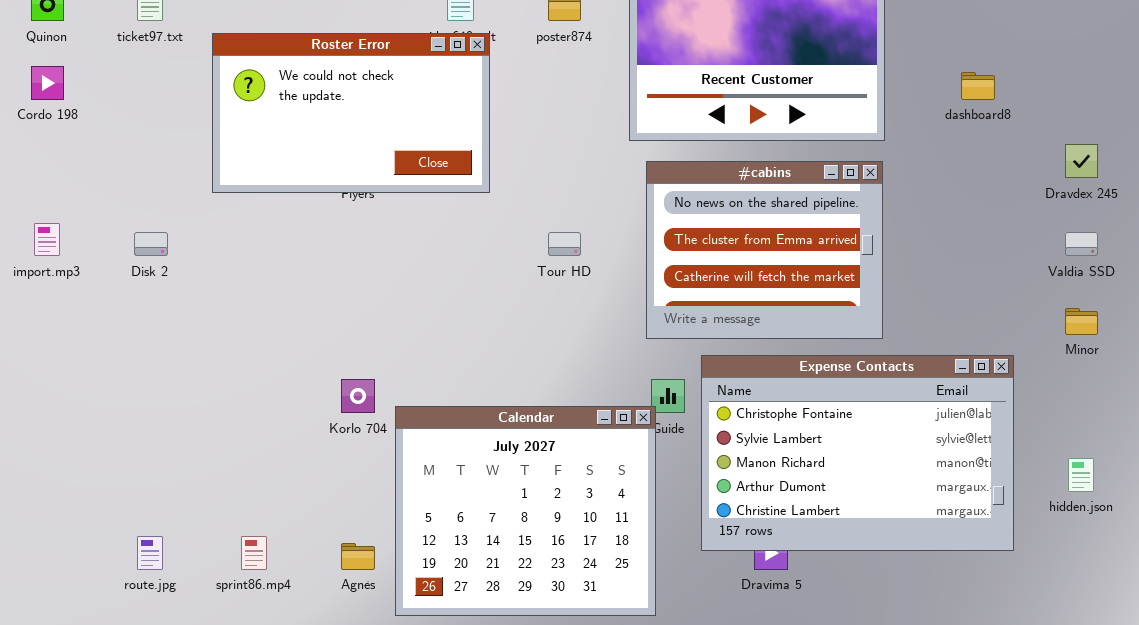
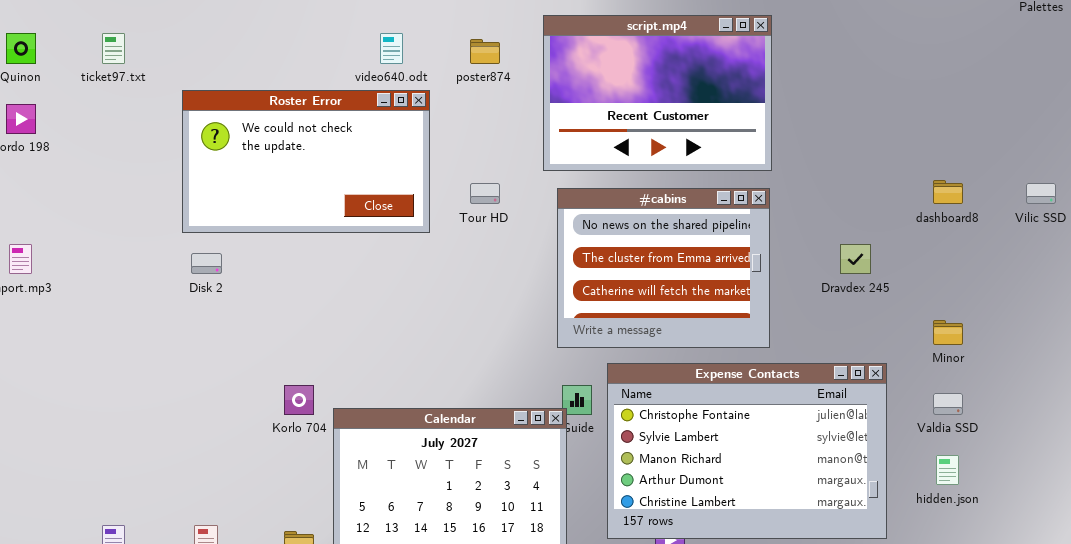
Roster Error: [212,33,490,193] -> [182,90,430,233], moved
dashboard8: [961,72,995,100] -> [933,180,963,204], moved
Dravdex 245: [1065,144,1098,178] -> [840,244,871,274], moved
Disk 2: [134,232,168,256] -> [191,253,222,274], moved
Tour HD: [548,232,581,256] -> [470,183,500,204], moved
Valdia SSD: [1065,232,1098,256] -> [933,393,963,415], moved

